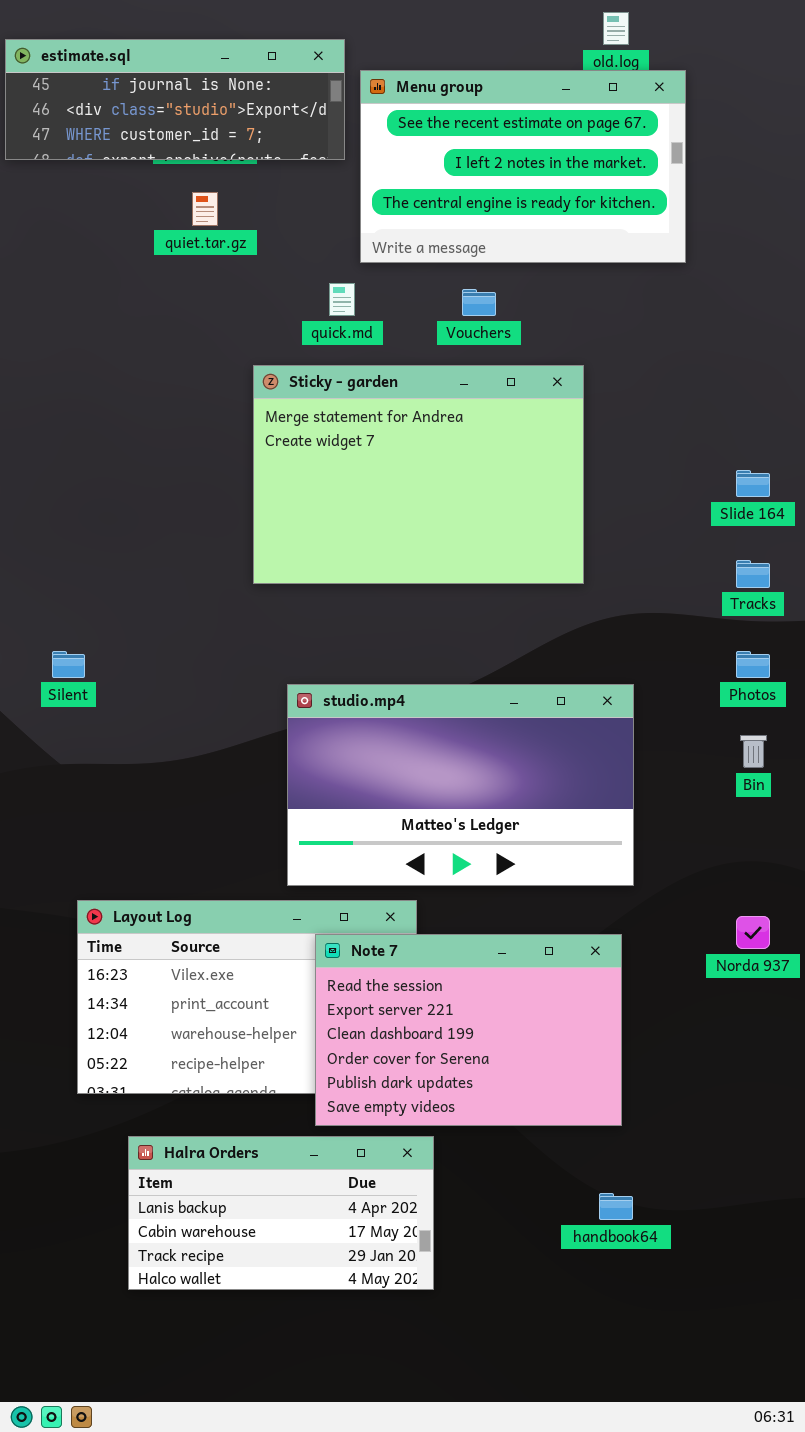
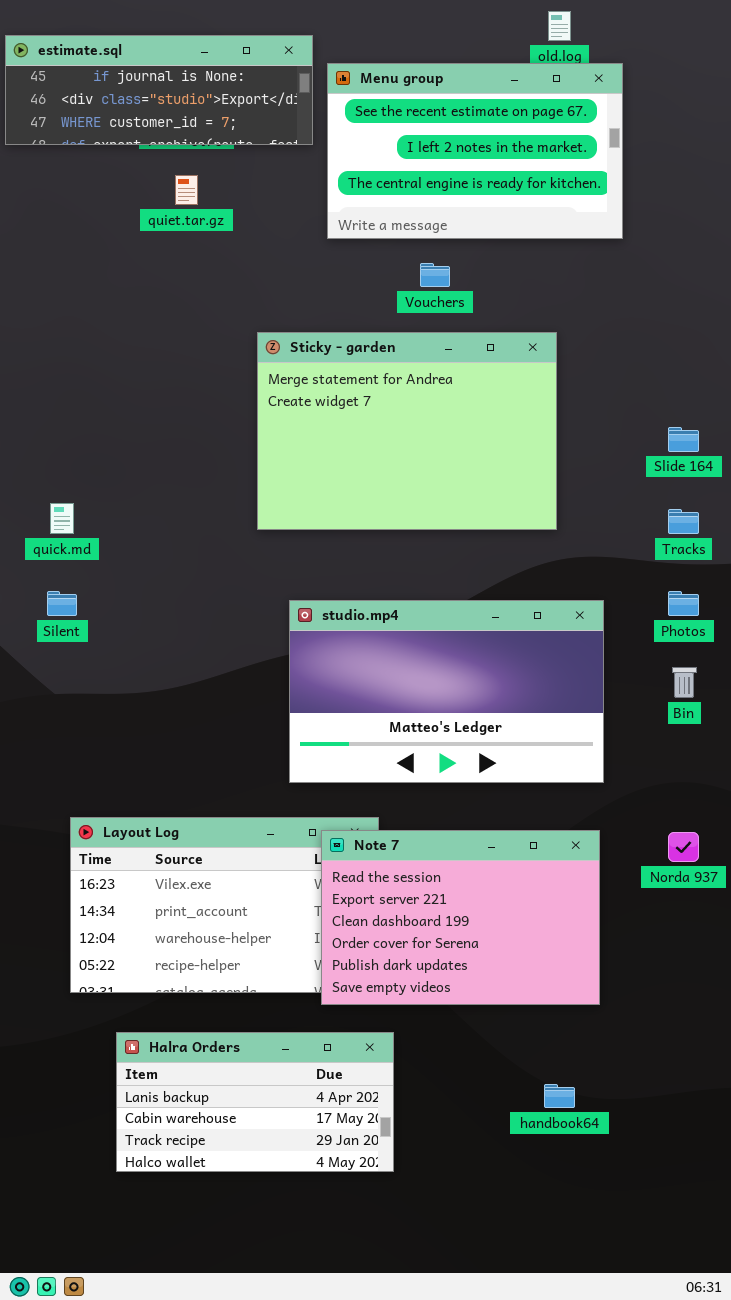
quick.md: [329,283,355,316] -> [50,503,74,534], moved
Sticky - garden: [253,365,584,584] -> [257,332,557,530], moved
studio.mp4: [287,684,634,886] -> [289,600,604,783], moved
Note 7: [315,934,622,1126] -> [321,830,600,1005], moved

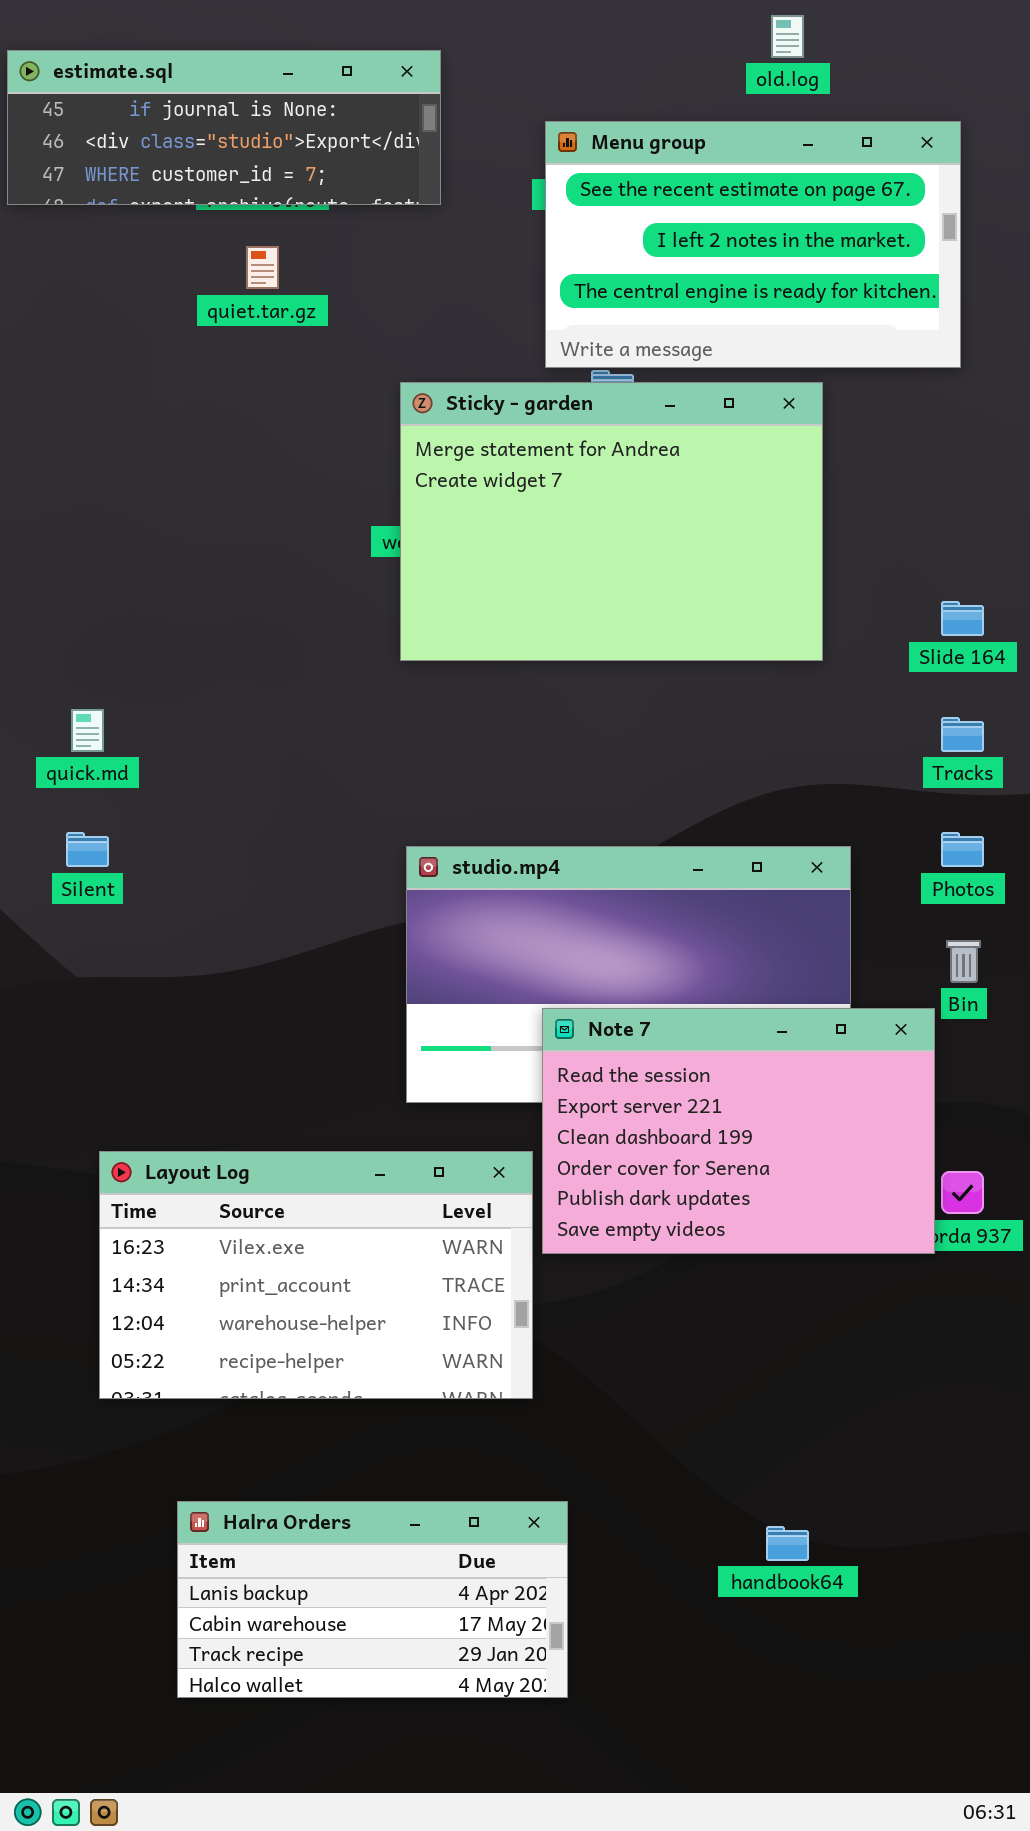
Menu group: [327,63,623,239] -> [545,121,961,368], moved
Sticky - garden: [257,332,557,530] -> [400,382,823,661], moved
Note 7: [321,830,600,1005] -> [542,1008,935,1254], moved
Halra Orders: [116,1032,394,1172] -> [177,1501,568,1698], moved

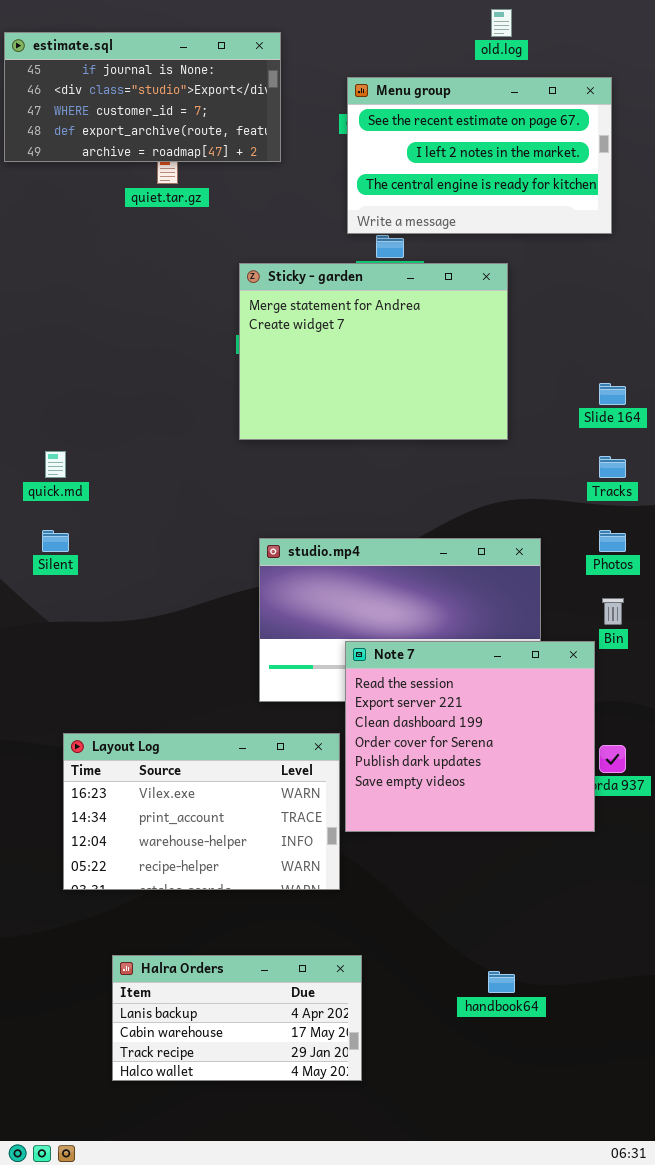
estimate.sql: [7,50,441,205] -> [4,32,281,162], resized
Sticky - garden: [400,382,823,661] -> [239,263,508,440], moved
Note 7: [542,1008,935,1254] -> [345,641,595,832], resized

